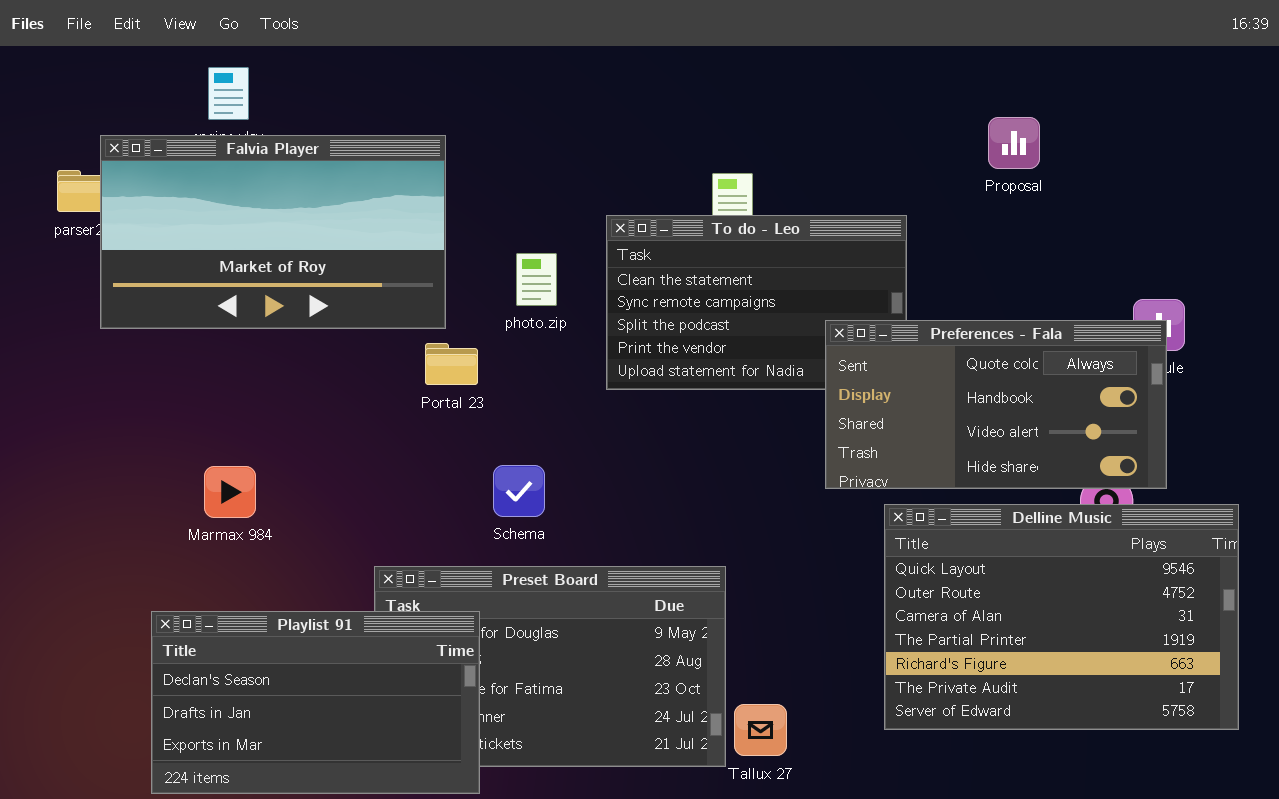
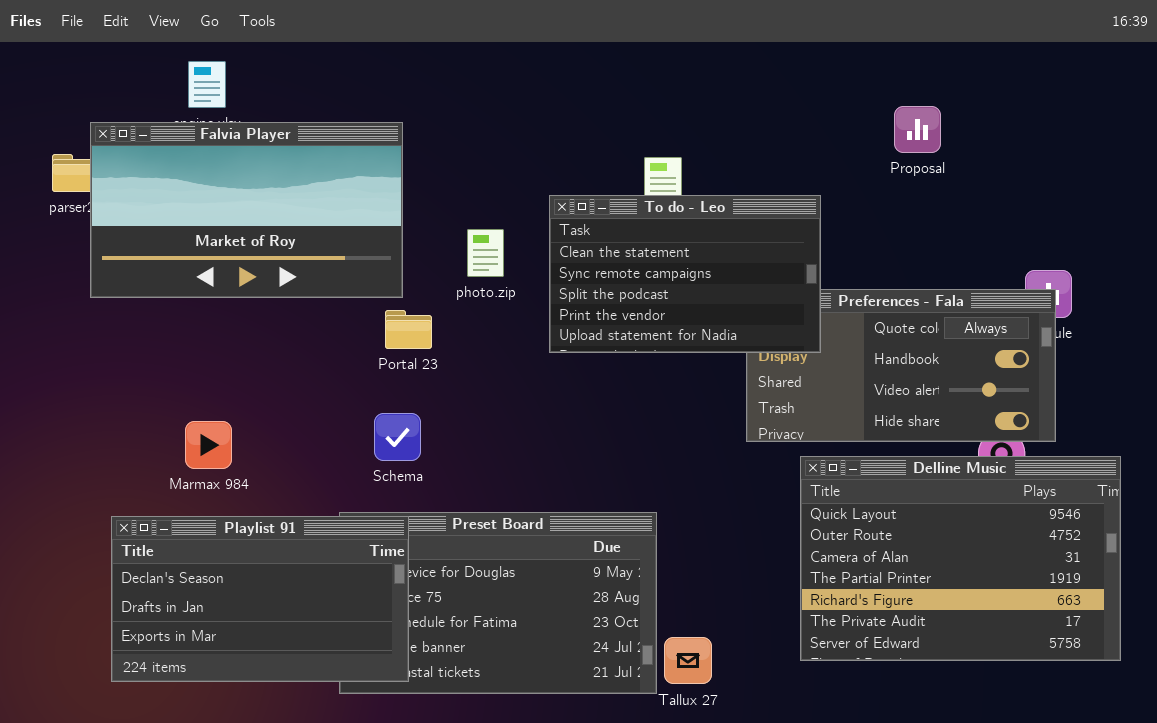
To do - Leo: [606,215,907,390] -> [549,195,821,353], raised
Schema: [493,465,545,517] -> [374,413,421,461], moved
Playlist 91: [151,611,480,794] -> [111,516,409,682], moved

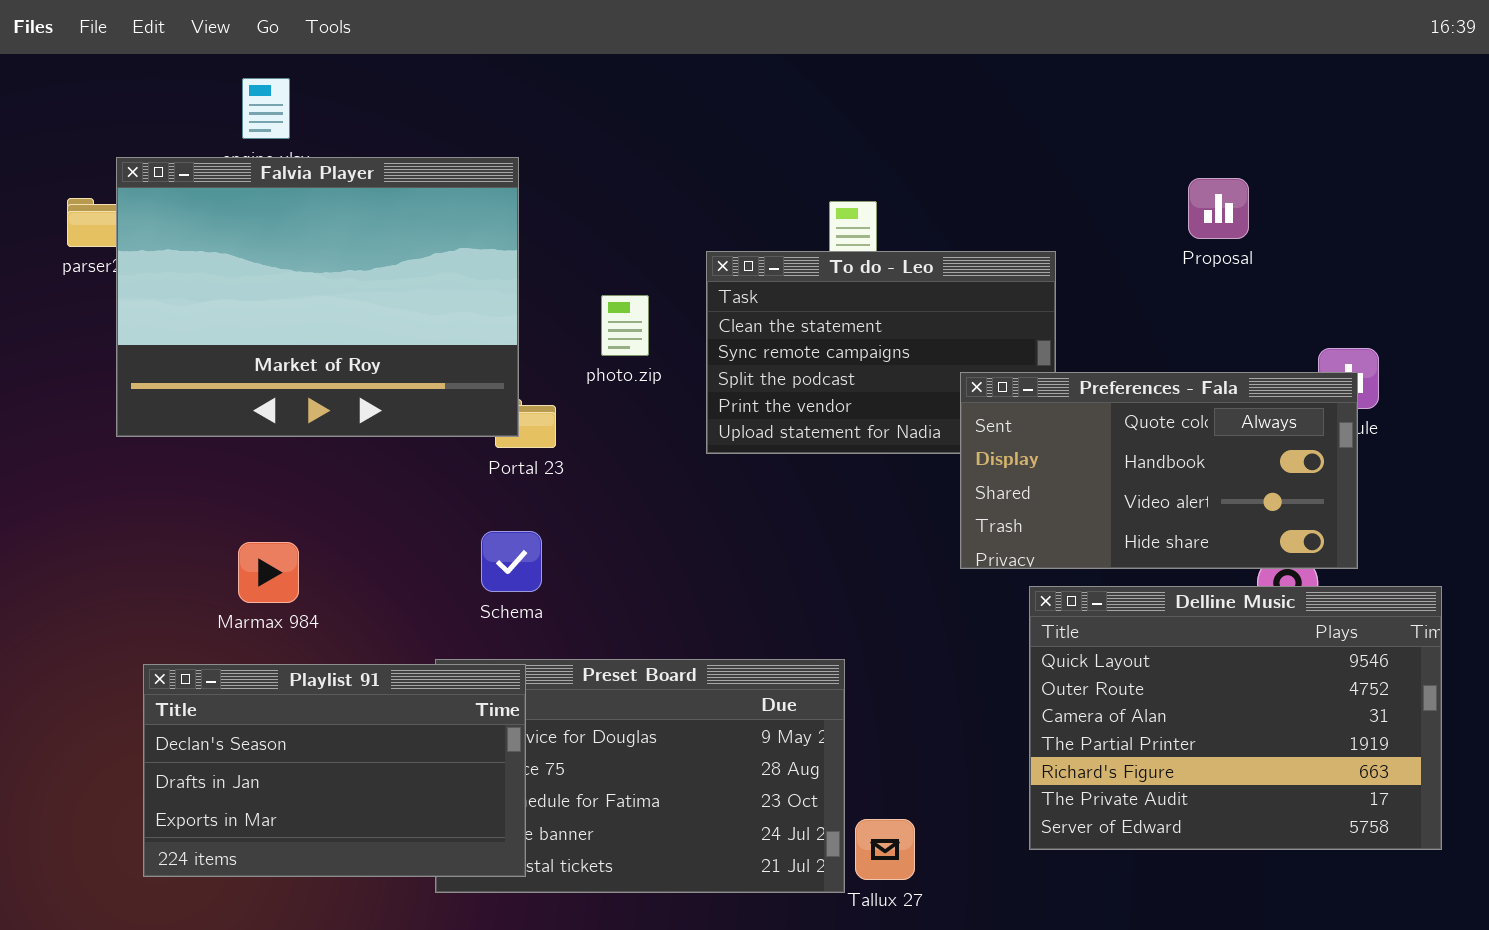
Proposal: [894,106,941,153] -> [1188,178,1249,239], moved
Falvia Player: [90,122,403,298] -> [116,157,519,437], resized
Preferences - Fala: [746,289,1056,442] -> [960,372,1358,569], raised

